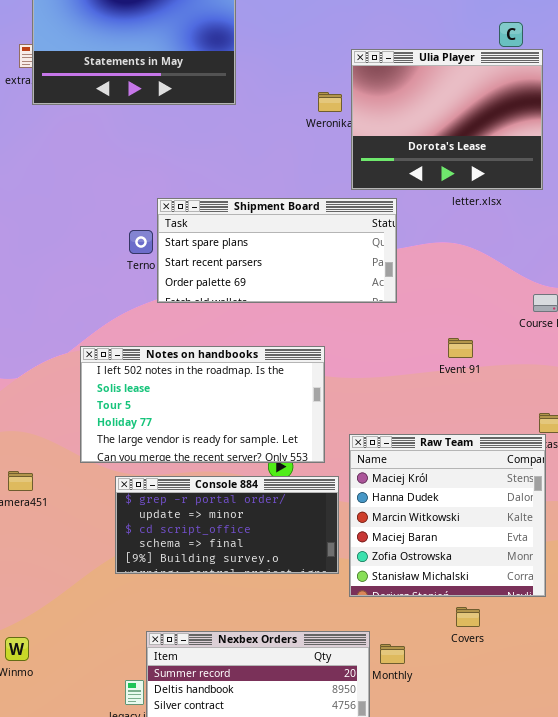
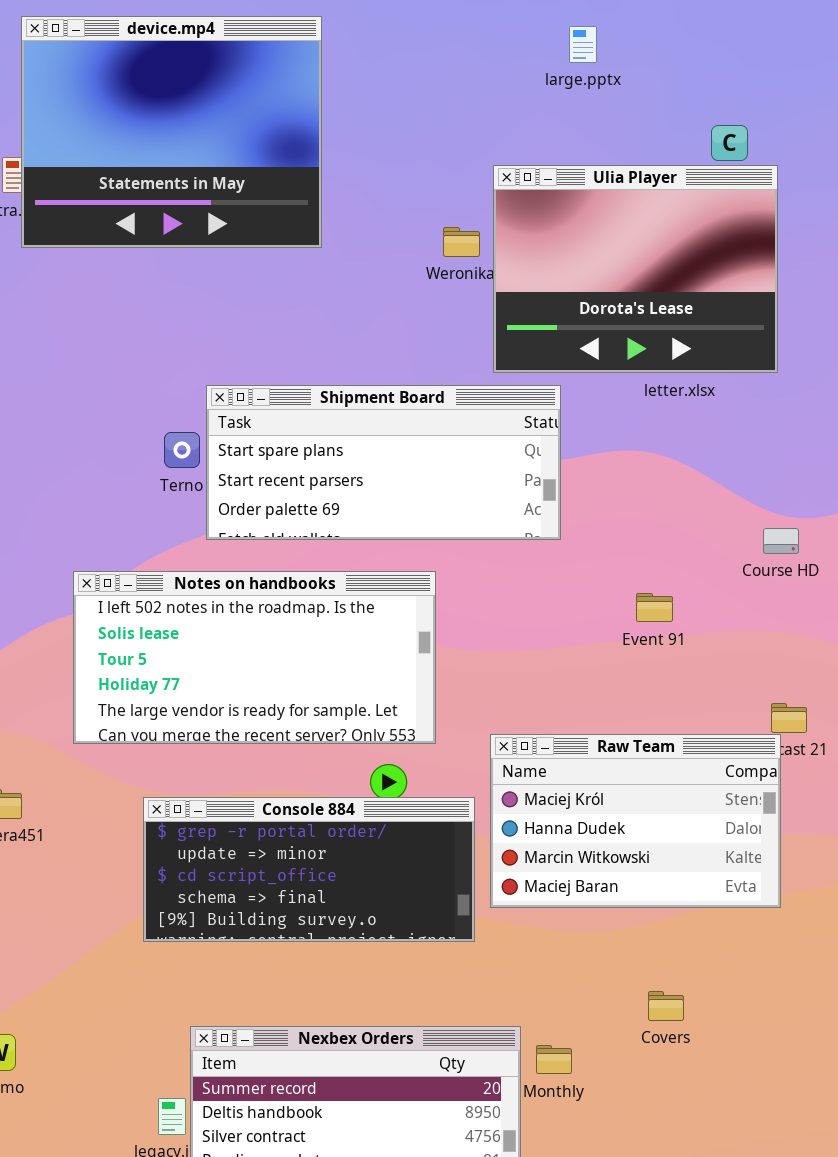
Notes on handbooks: [80,346,325,463] -> [73,571,436,744], moved
Raw Team: [349,434,546,597] -> [490,734,781,908], resized

